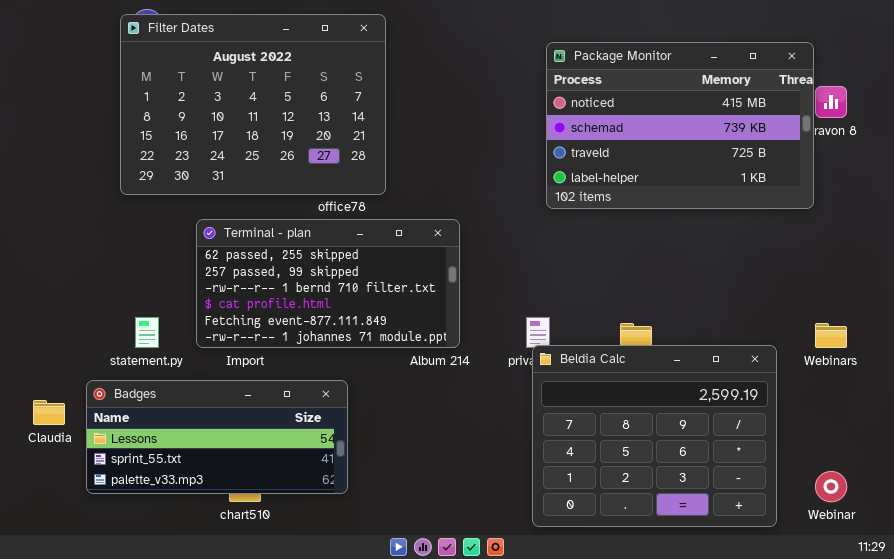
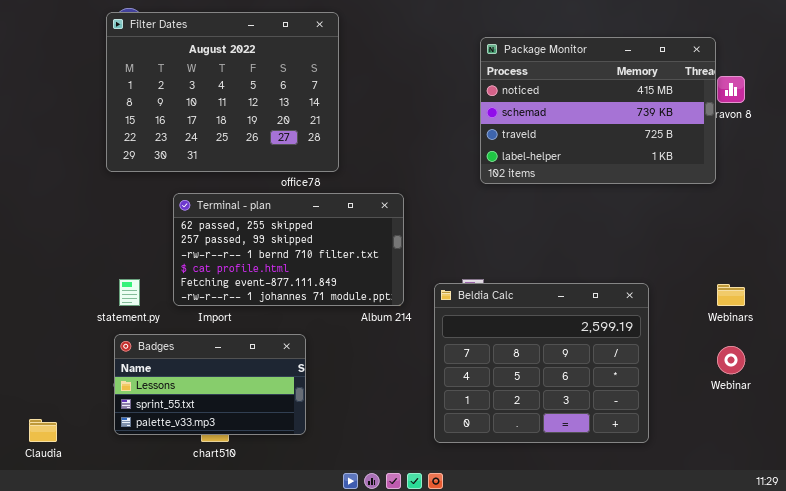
Beldia Calc: [532,345,777,527] -> [434,283,649,443], moved
Badges: [86,380,348,494] -> [114,334,306,435], resized
Claudia: [33,400,65,425] -> [29,419,57,442], moved
Webinar: [815,471,847,502] -> [717,346,745,374], moved

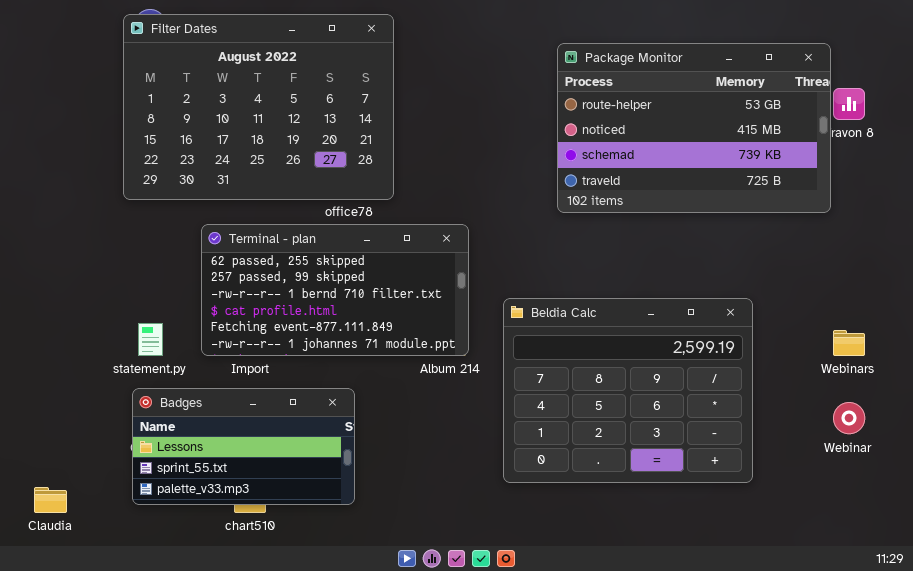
Package Monitor: [480,37,716,184] -> [557,43,831,213], scrolled up 1 row
Beldia Calc: [434,283,649,443] -> [503,298,753,483], moved

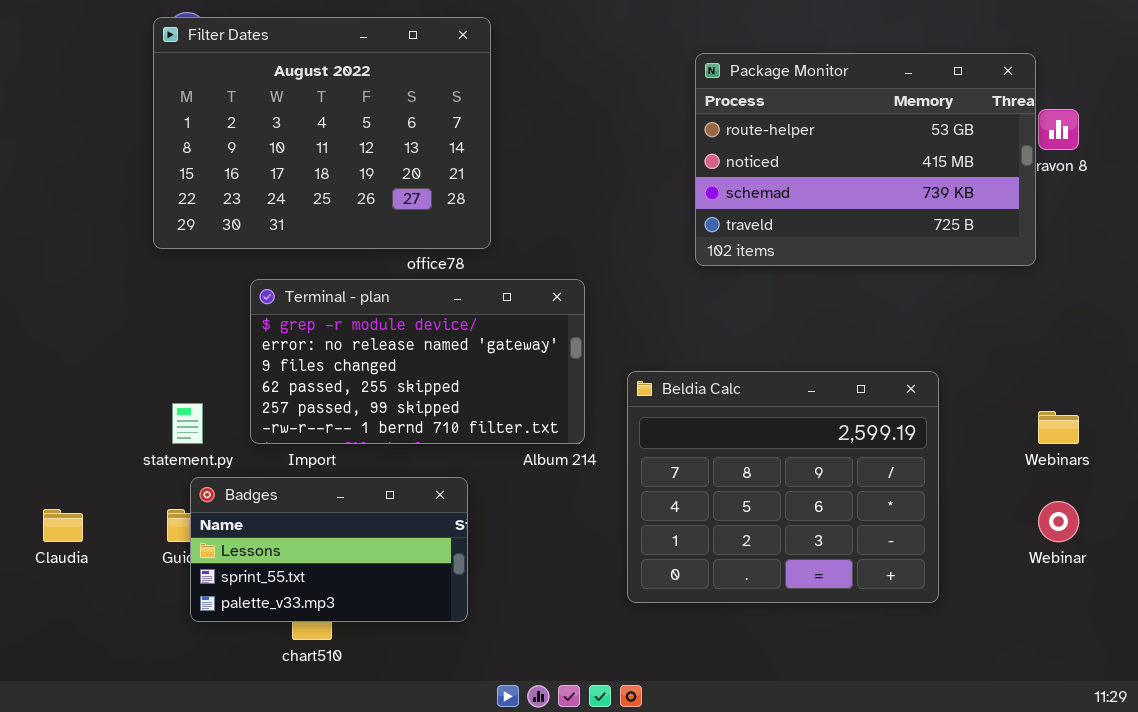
Terminal - plan: [201,224,469,356] -> [250,279,585,444], scrolled up 3 rows
Badges: [132,388,355,505] -> [190,477,468,622], moved
Claudia: [34,487,67,513] -> [43,509,83,542], moved

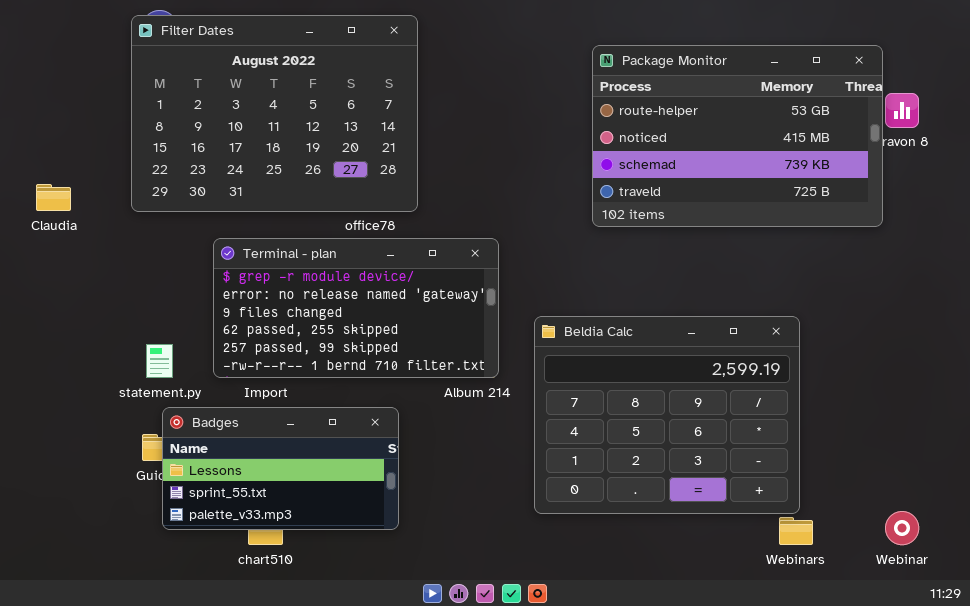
Webinars: [1038,411,1079,444] -> [779,517,813,545], moved
Webinar: [1038,501,1079,542] -> [885,511,919,545], moved
Claudia: [43,509,83,542] -> [36,184,71,211], moved

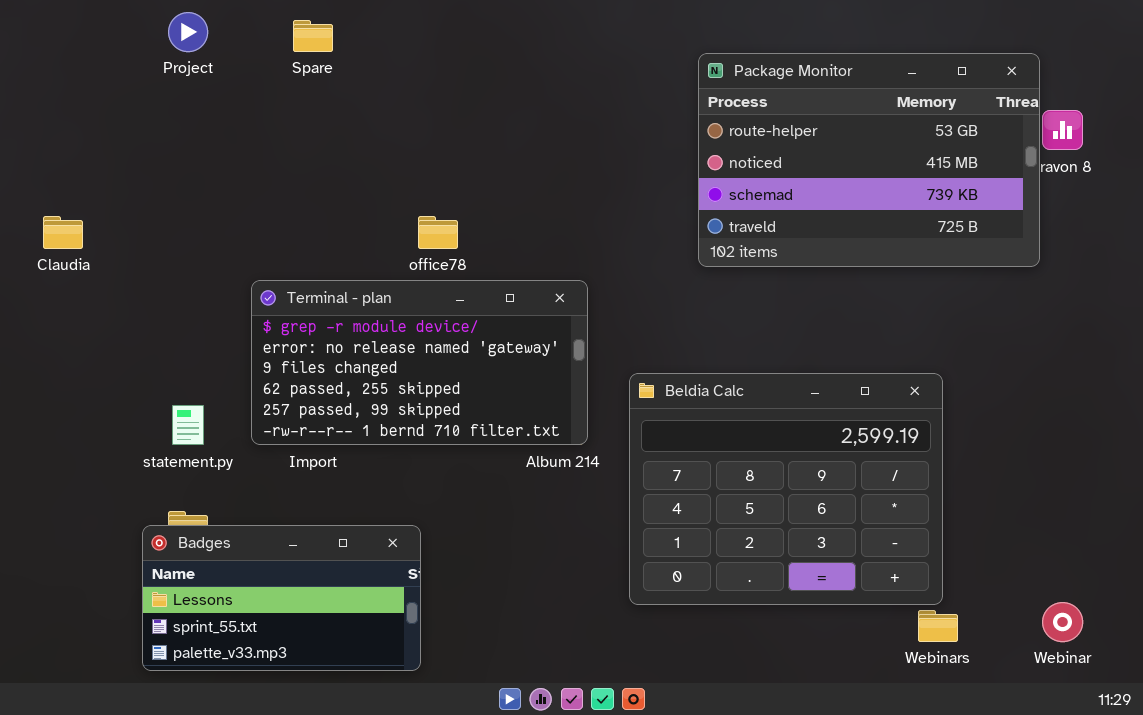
Filter Dates: [131,15,418,212] -> none, closed
Badges: [162,407,399,530] -> [142,525,421,671], moved

